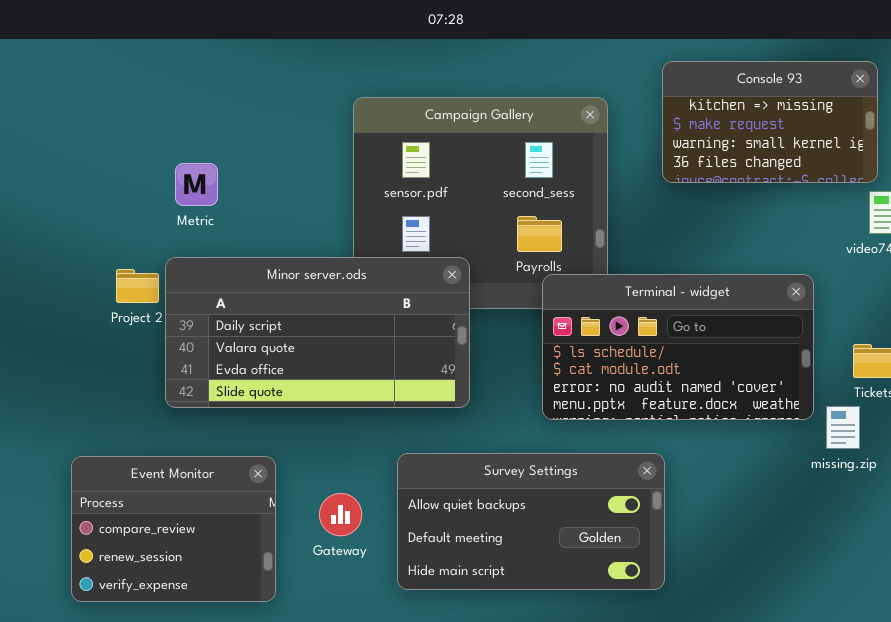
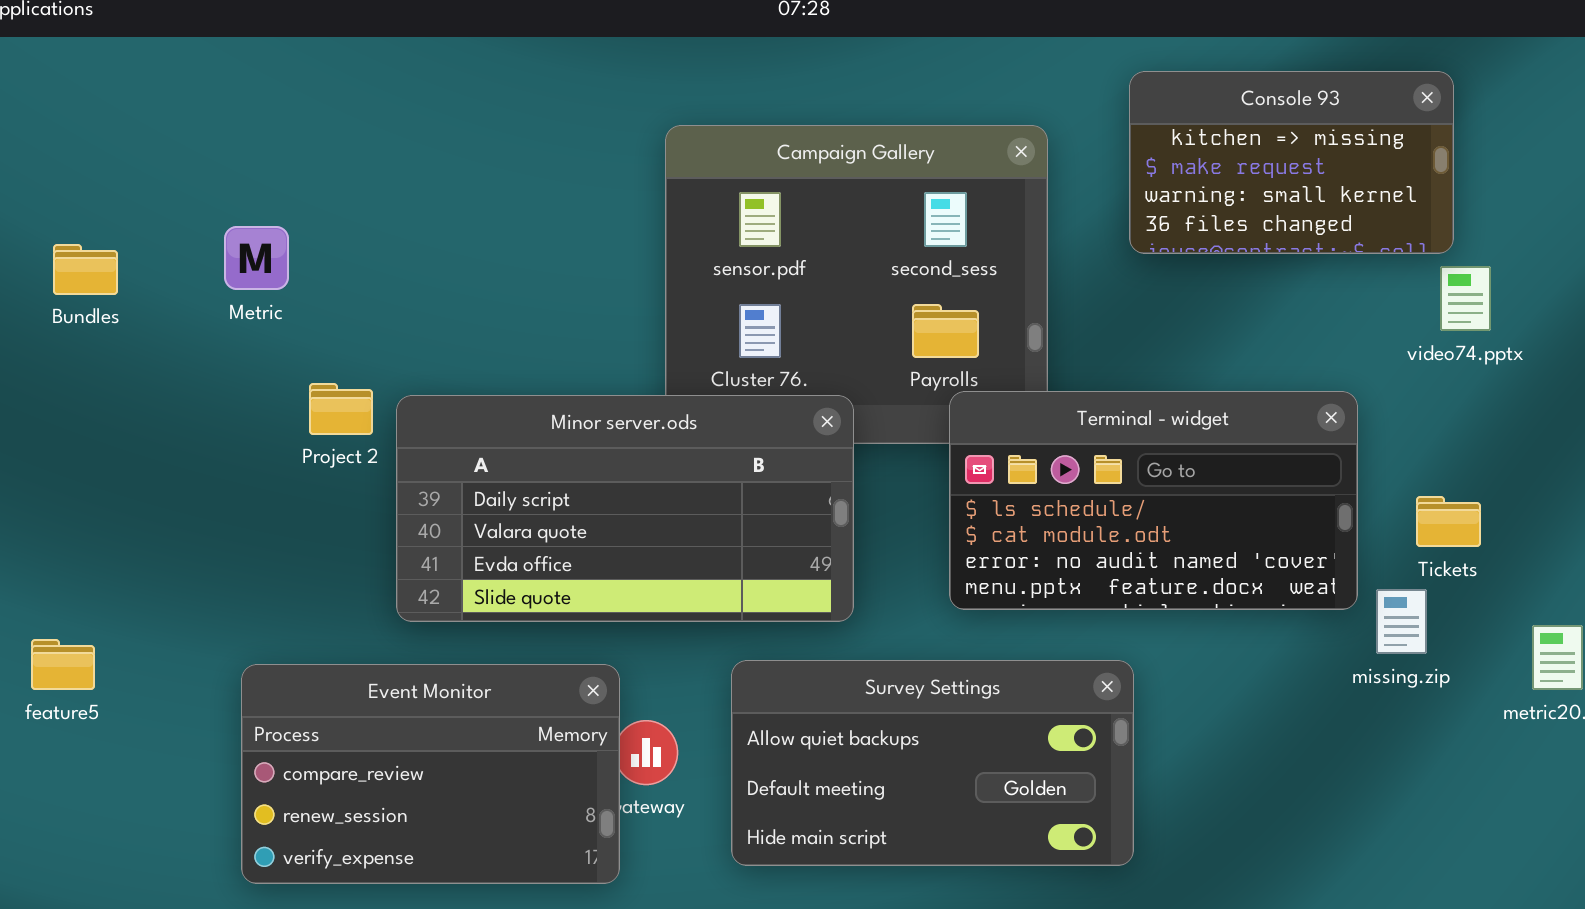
Metric: [175,163,218,206] -> [224,226,289,290], moved
Minor server.ods: [165,257,470,408] -> [396,395,854,622], moved
Event Monitor: [71,456,276,602] -> [241,664,620,884], resized

